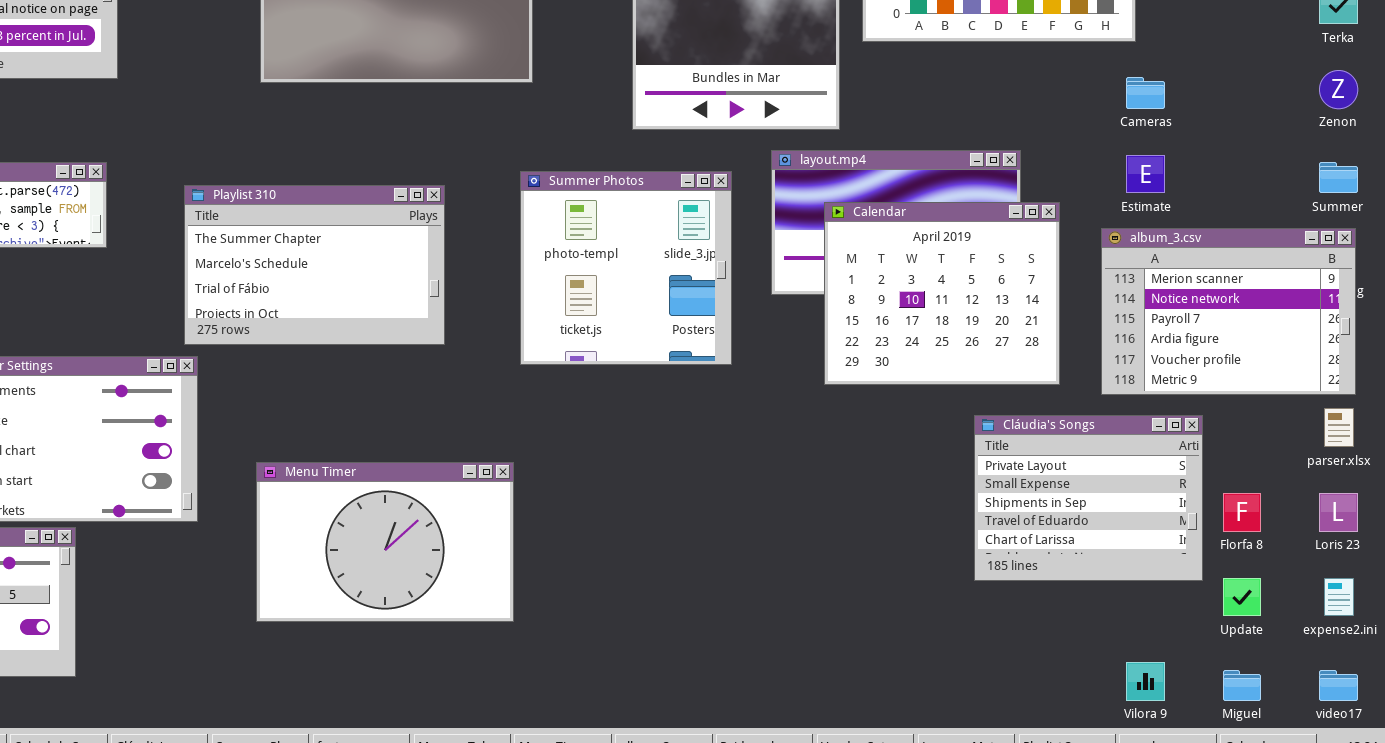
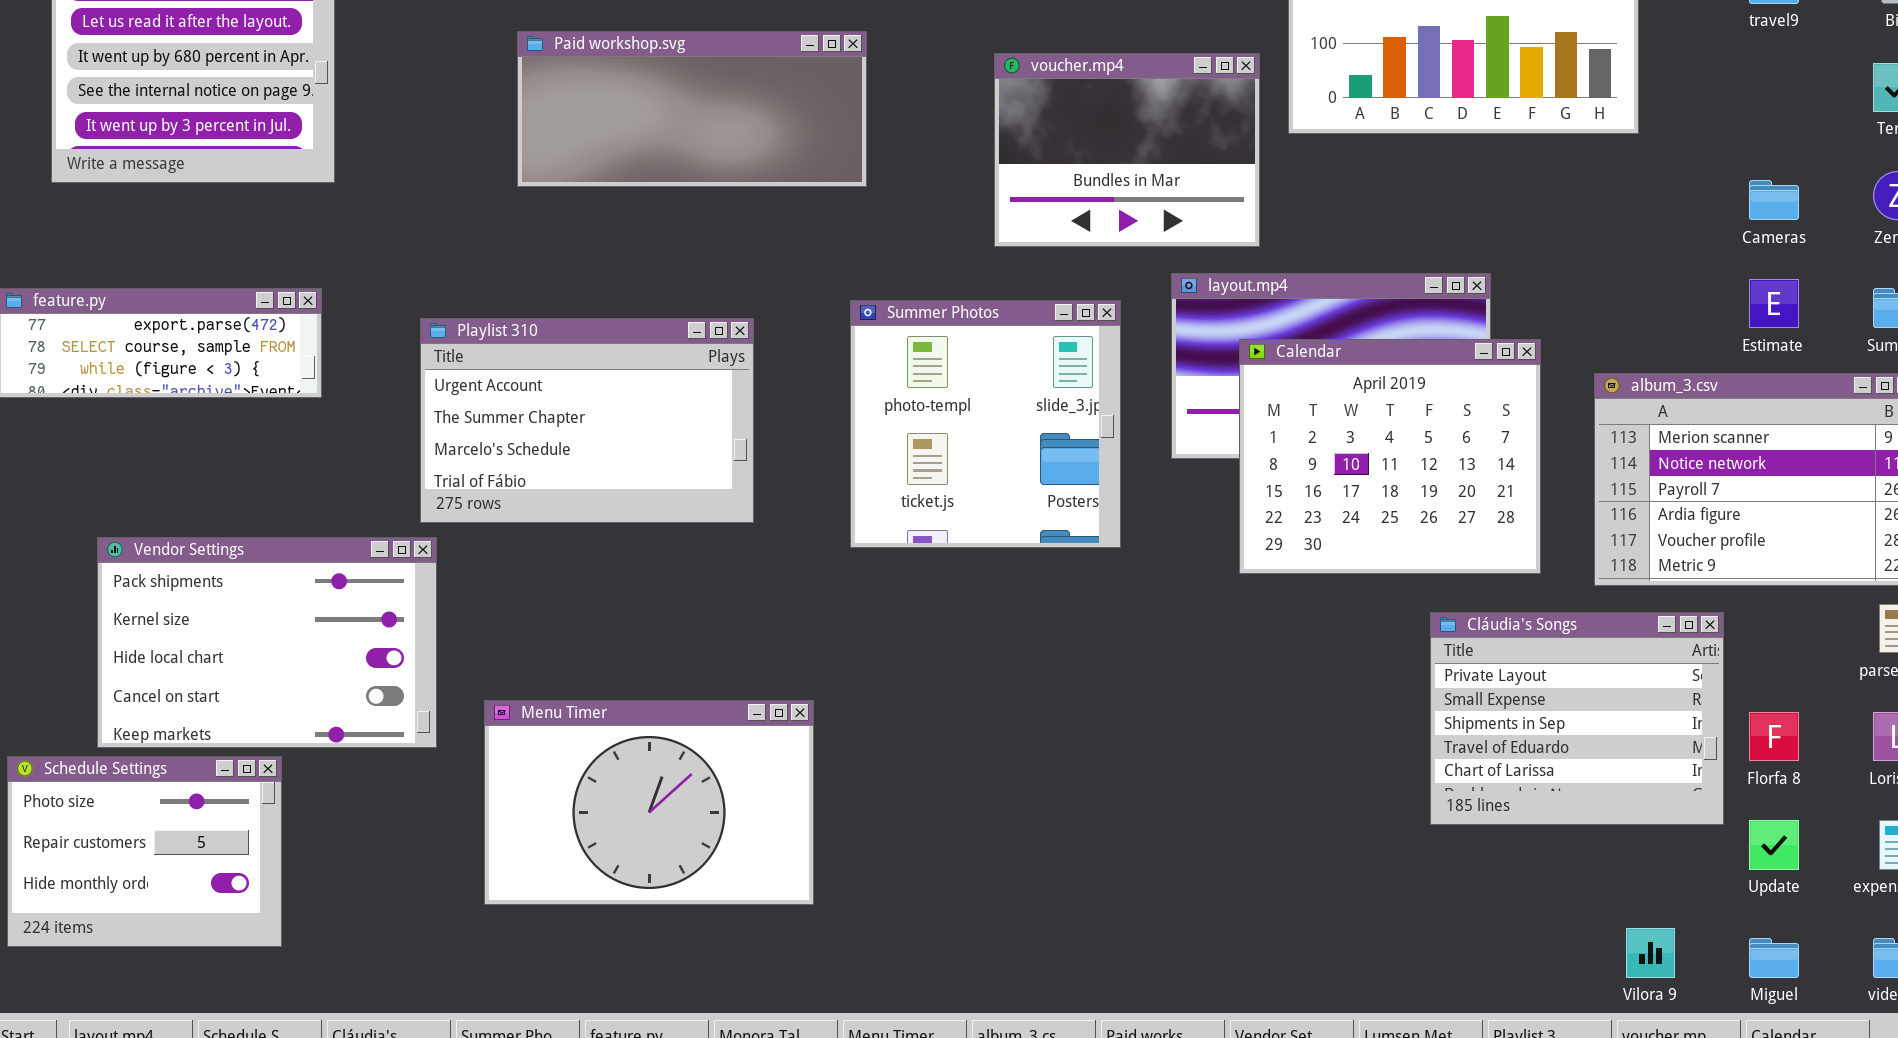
Cameras: [1126,77,1165,109] -> [1749,180,1799,220], moved
Estimate: [1126,155,1165,193] -> [1749,279,1799,328], moved
Playlist 310: [184,185,445,345] -> [420,318,754,523], scrolled up 1 row
Menu Timer: [256,462,514,622] -> [484,700,814,905], moved

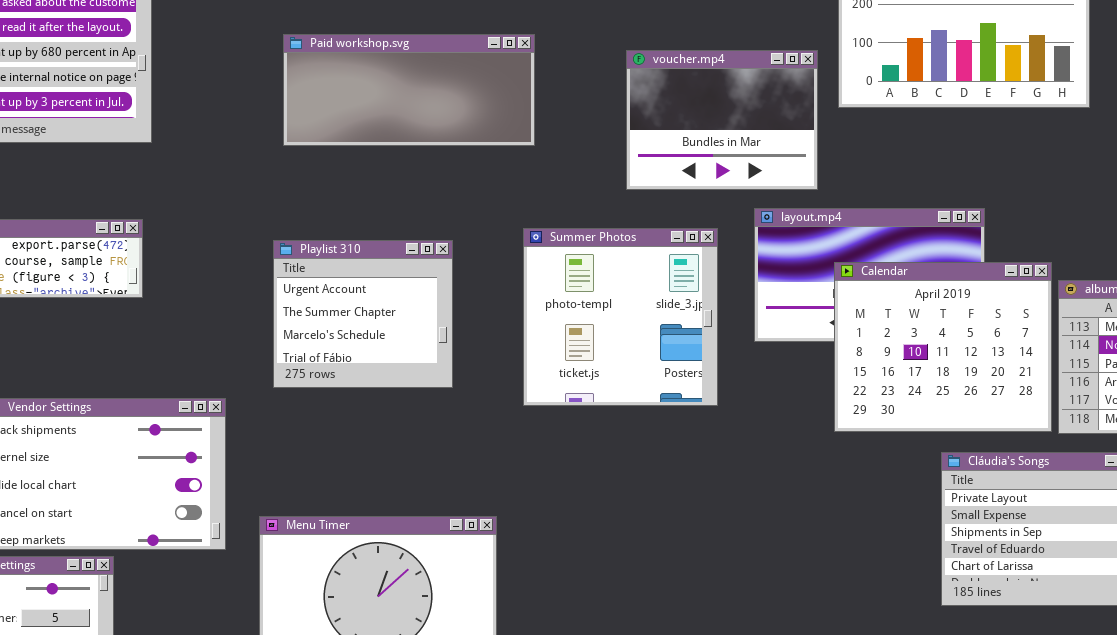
Playlist 310: [420,318,754,523] -> [273,240,453,388], resized
Calendar: [1239,339,1541,574] -> [834,262,1052,432], moved

